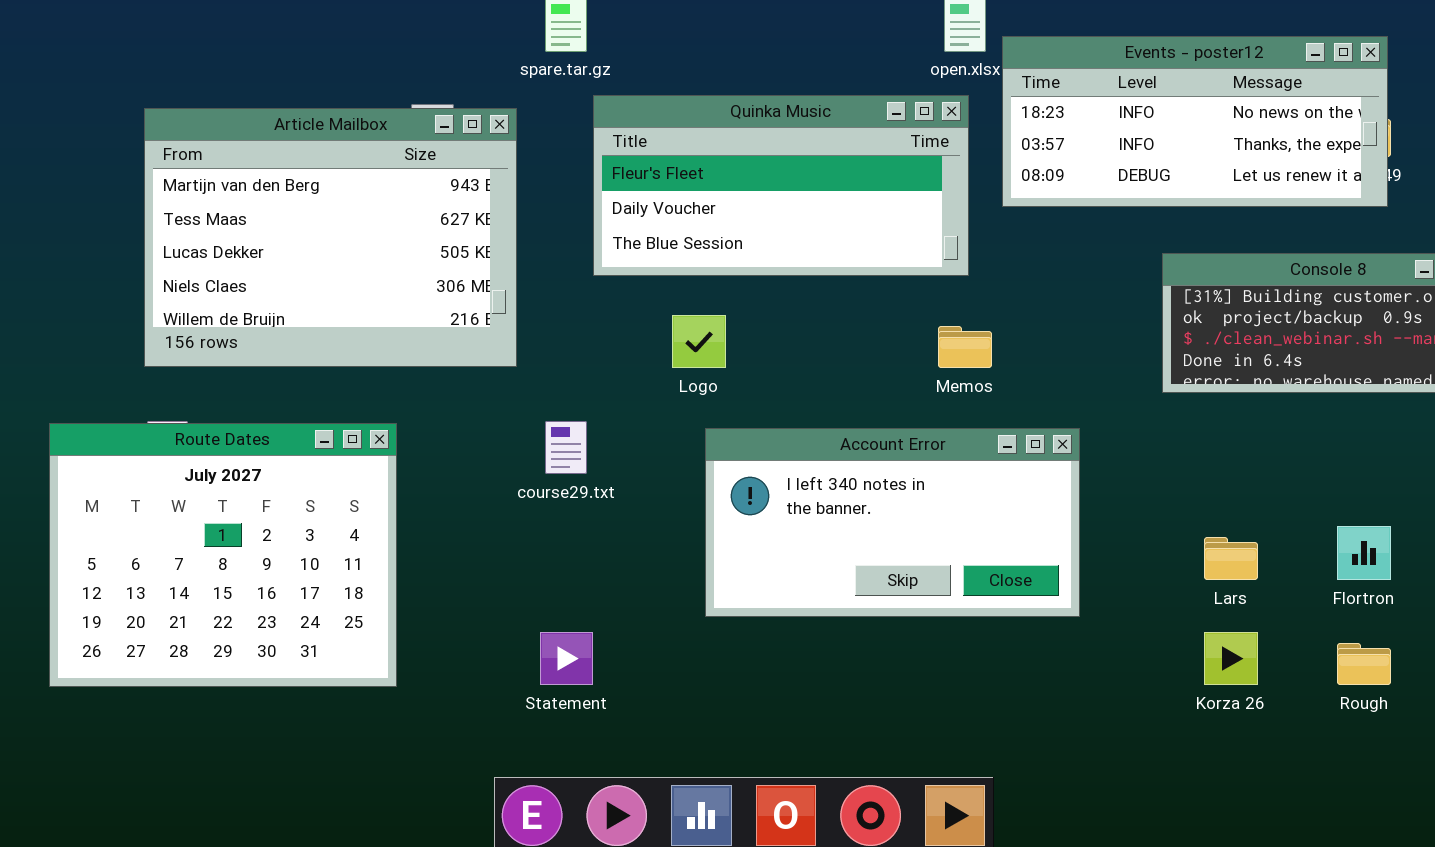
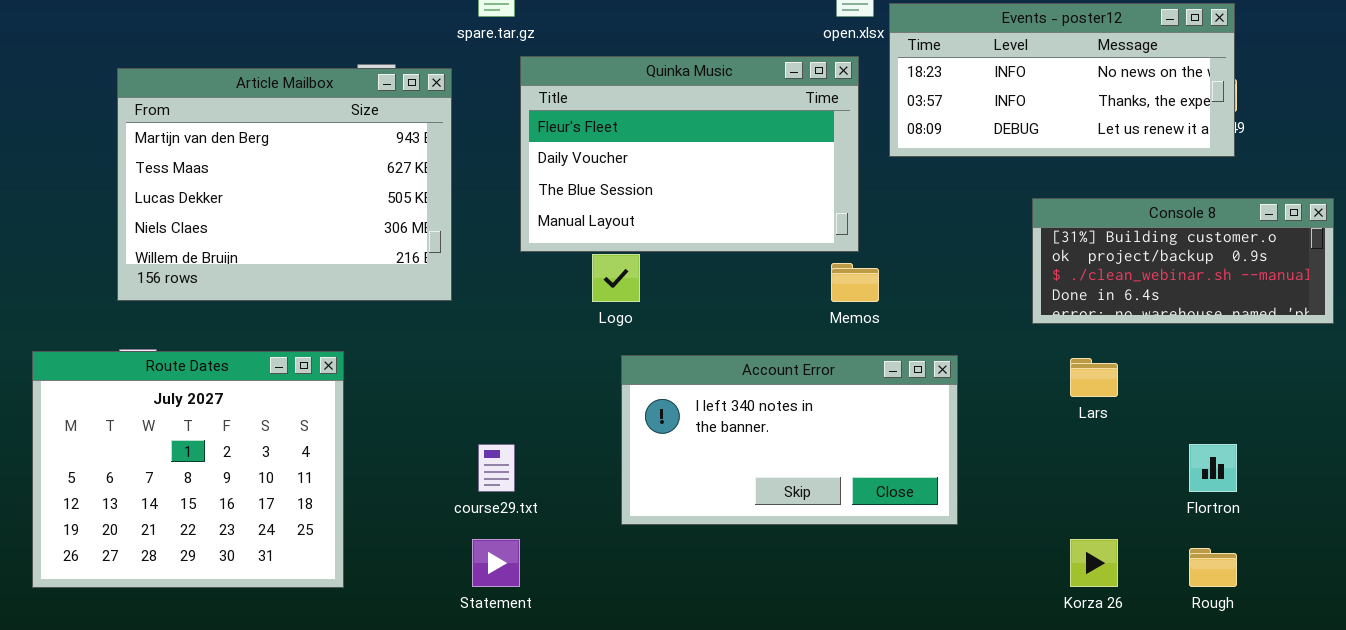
Quinka Music: [593,95,969,276] -> [520,56,859,252], resized
course29.txt: [545,421,587,474] -> [478,444,515,492], moved
Lars: [1204,537,1258,580] -> [1070,358,1118,397], moved

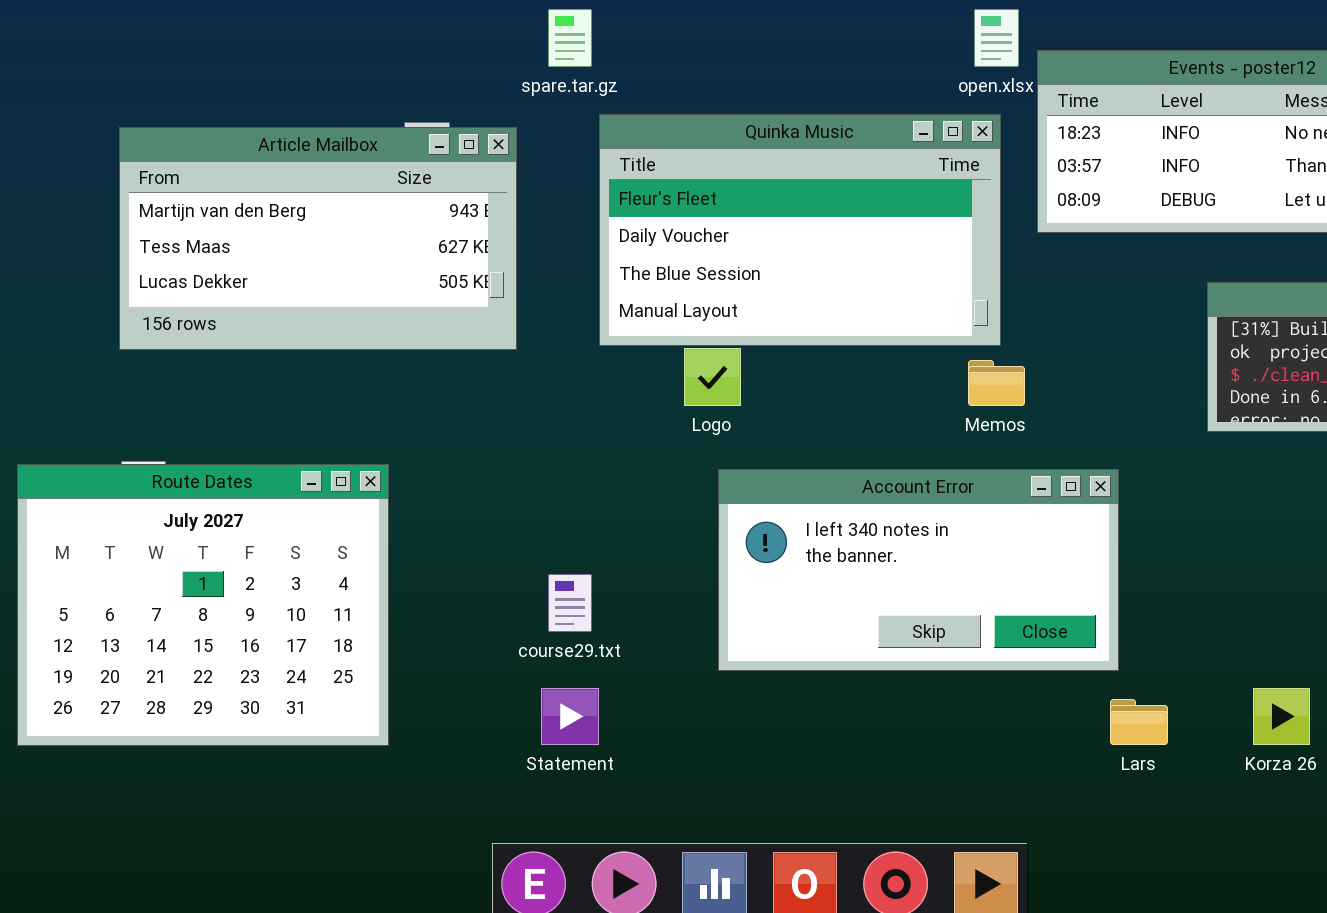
Article Mailbox: [117,68,452,301] -> [119,127,517,350], resized
Lars: [1070,358,1118,397] -> [1110,699,1168,745], moved

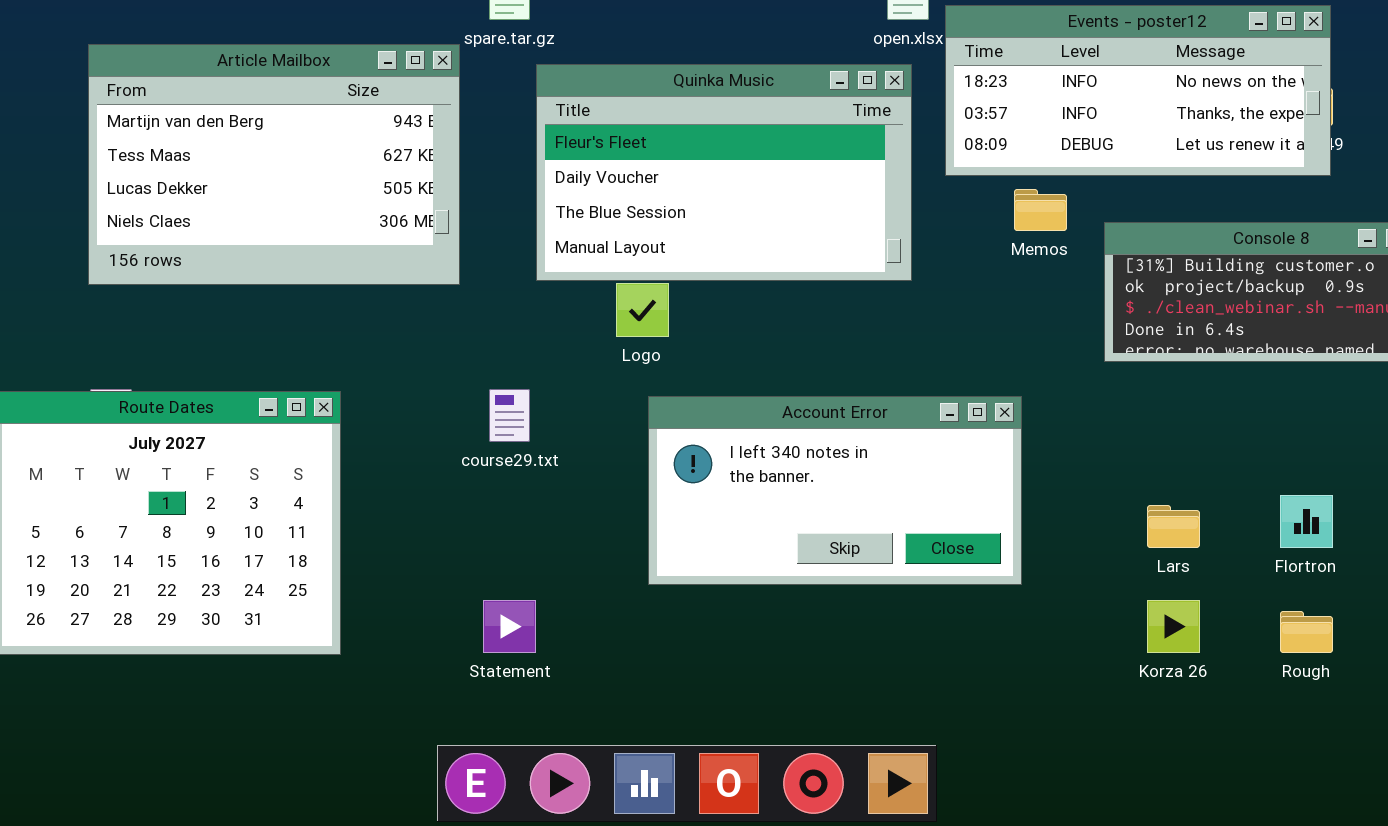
Article Mailbox: [119,127,517,350] -> [88,44,460,285], resized
Memos: [968,360,1025,406] -> [1014,189,1067,231], moved
course29.txt: [548,574,592,632] -> [489,389,530,442], moved
Lars: [1110,699,1168,745] -> [1147,505,1200,548], moved

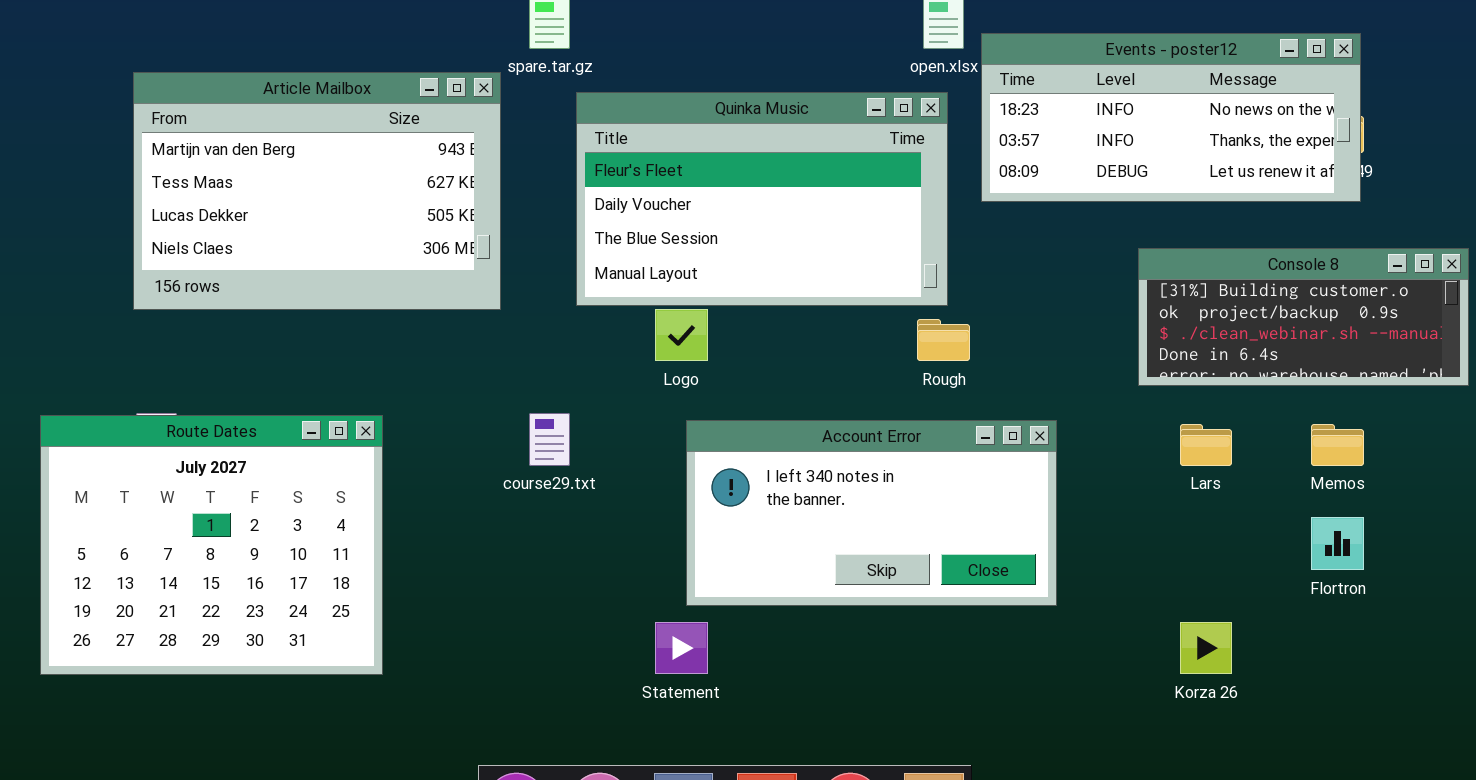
Memos: [1014,189,1067,231] -> [1311,424,1364,466], moved
Lars: [1147,505,1200,548] -> [1180,424,1232,466], moved
Statement: [483,600,536,653] -> [655,622,708,674], moved
Rough: [1280,611,1333,653] -> [917,319,970,361], moved

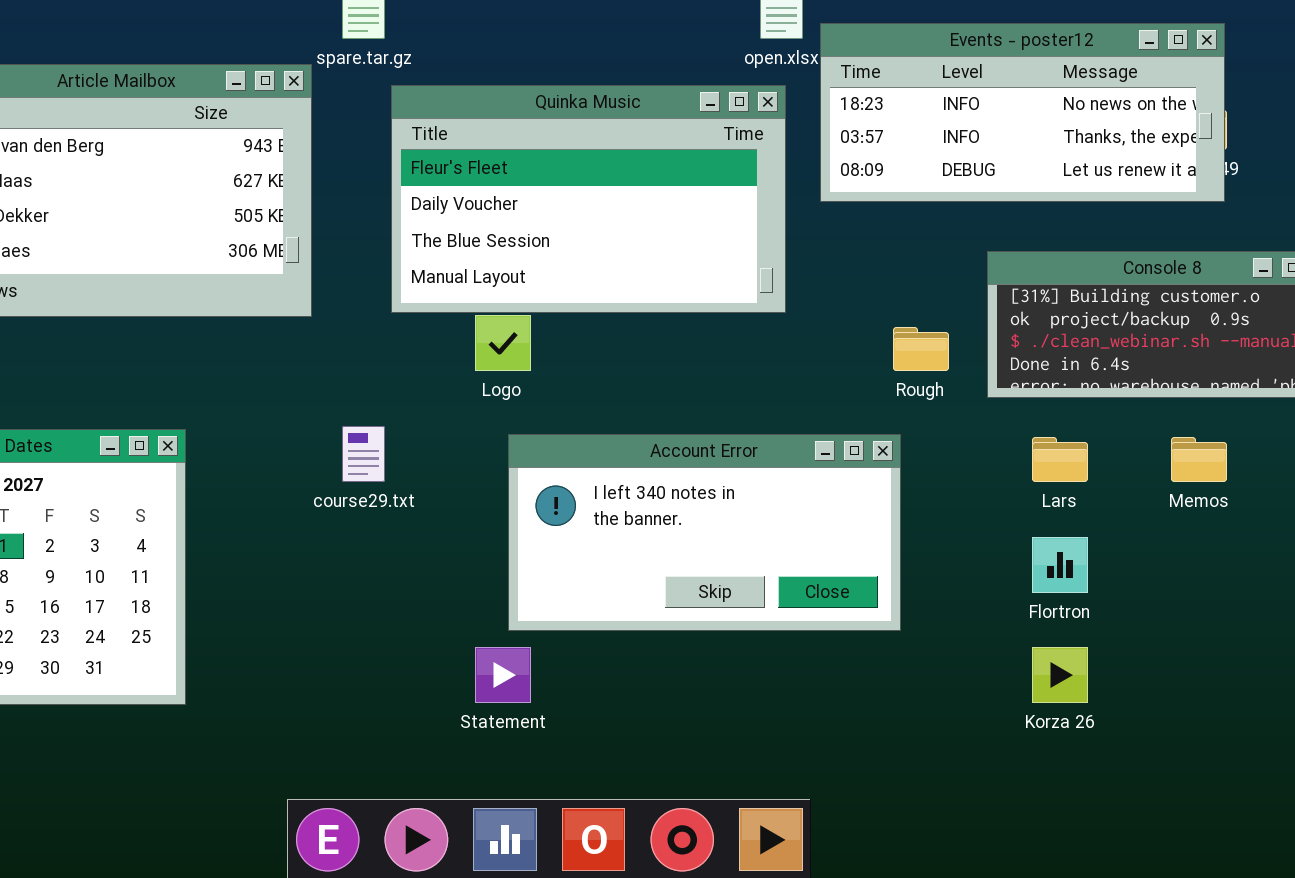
Rough: [917,319,970,361] -> [893,327,949,371], moved
Flortron: [1311,517,1364,570] -> [1032,537,1088,593], moved

